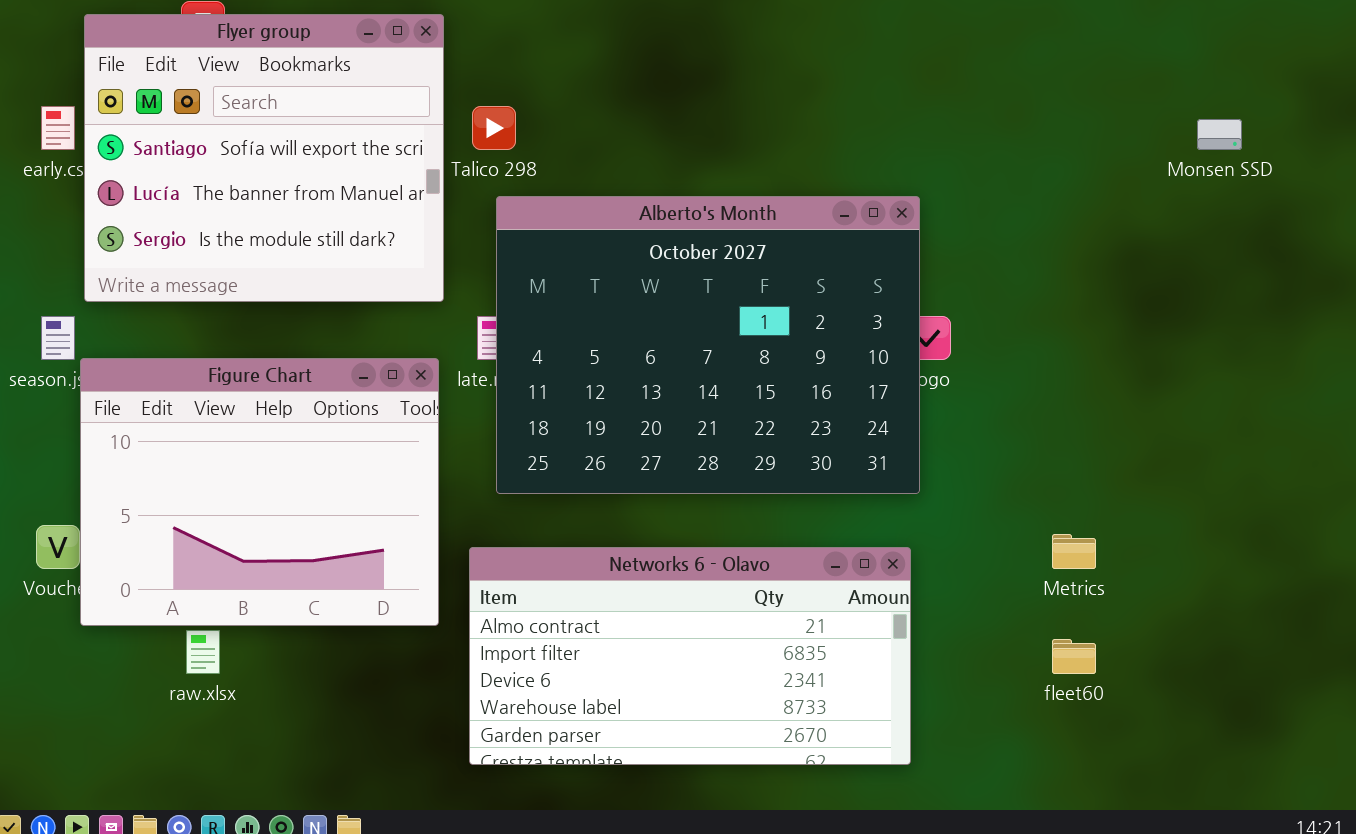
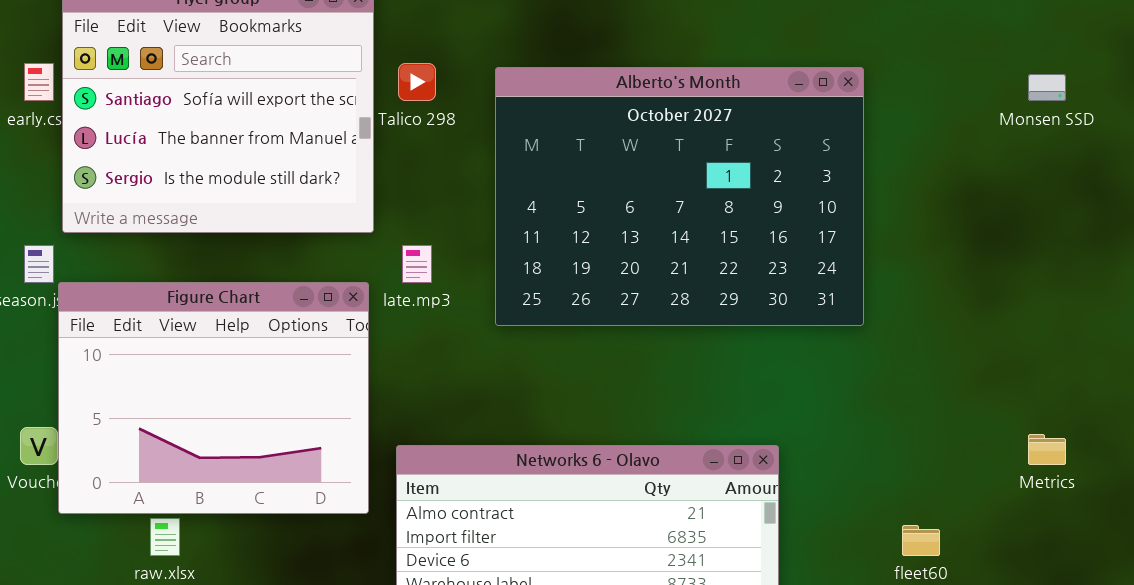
Alberto's Month: [496,196,920,494] -> [495,67,864,326], moved
Metrics: [1052,534,1096,569] -> [1028,434,1066,465], moved

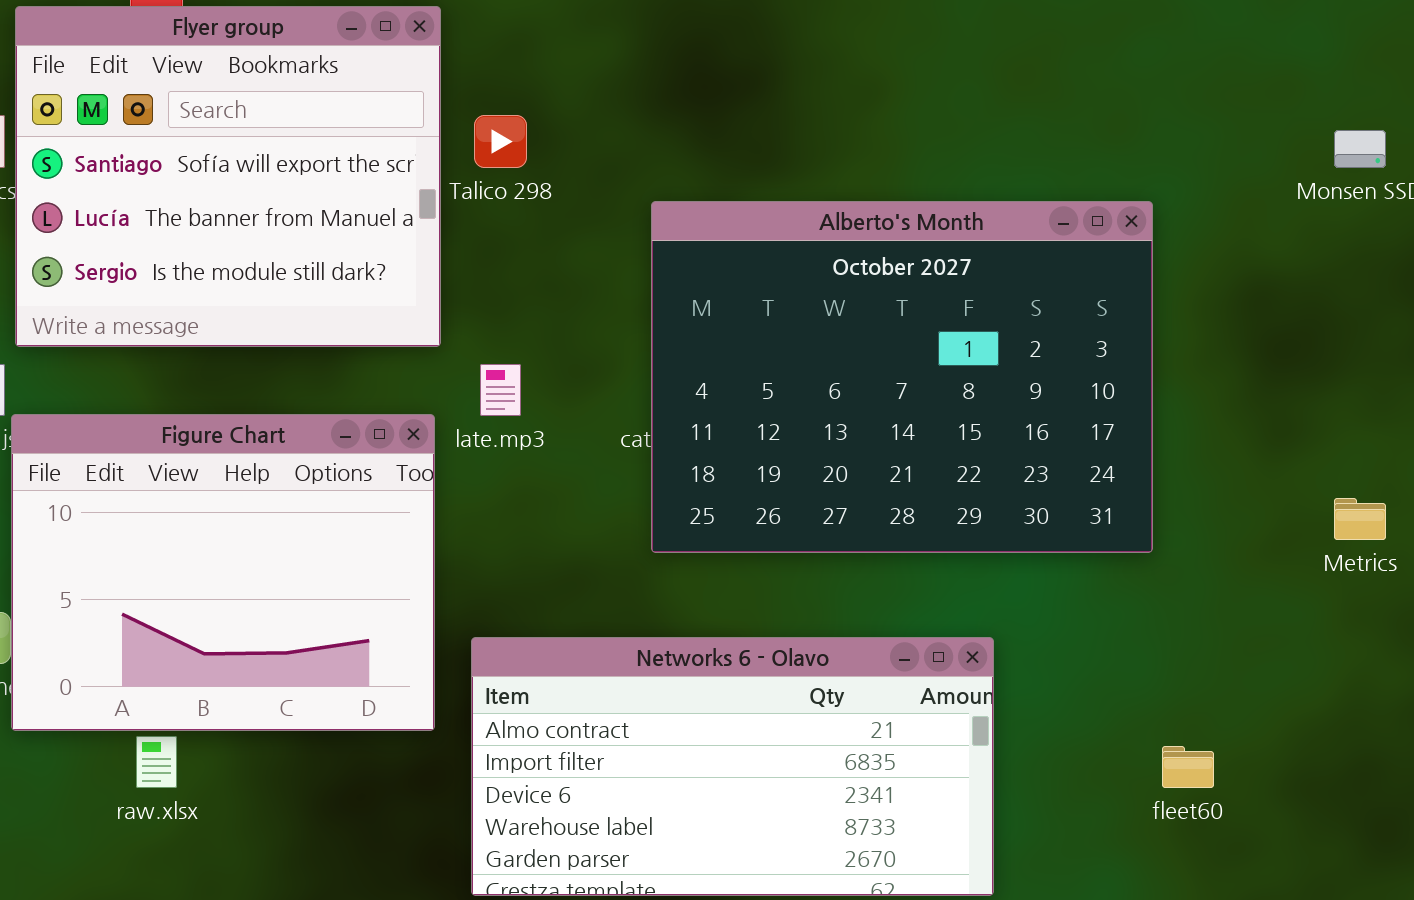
Alberto's Month: [495,67,864,326] -> [651,201,1153,553], moved
Metrics: [1028,434,1066,465] -> [1334,498,1386,540], moved

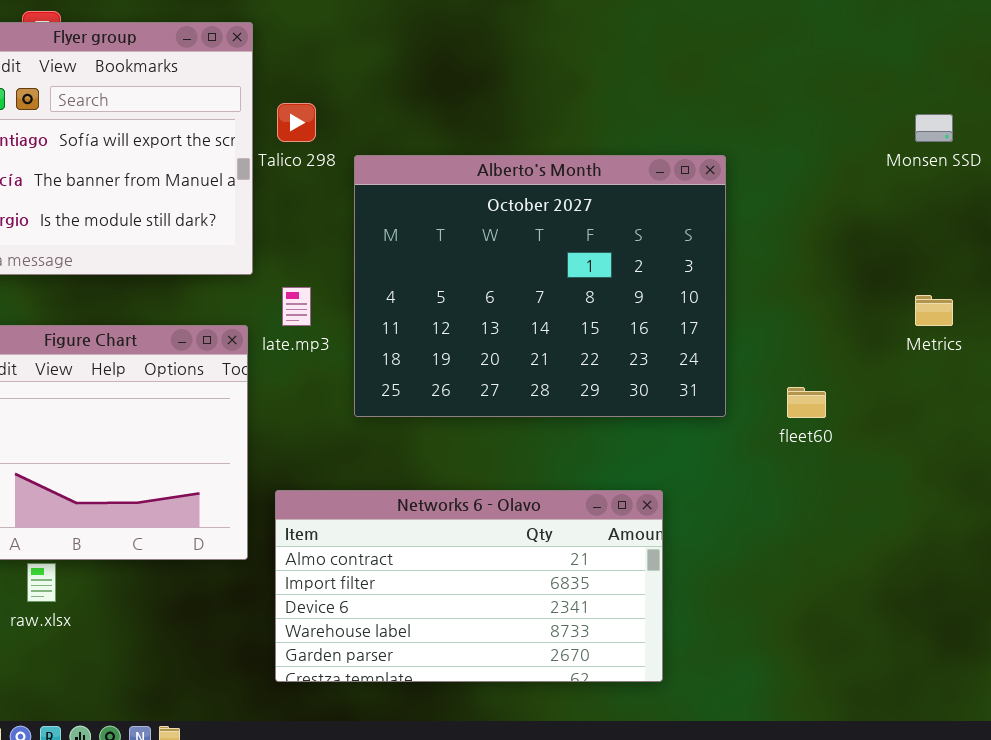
Alberto's Month: [651,201,1153,553] -> [354,155,726,417], moved
Metrics: [1334,498,1386,540] -> [915,295,953,326], moved
fleet60: [1162,746,1214,788] -> [787,387,826,418], moved

